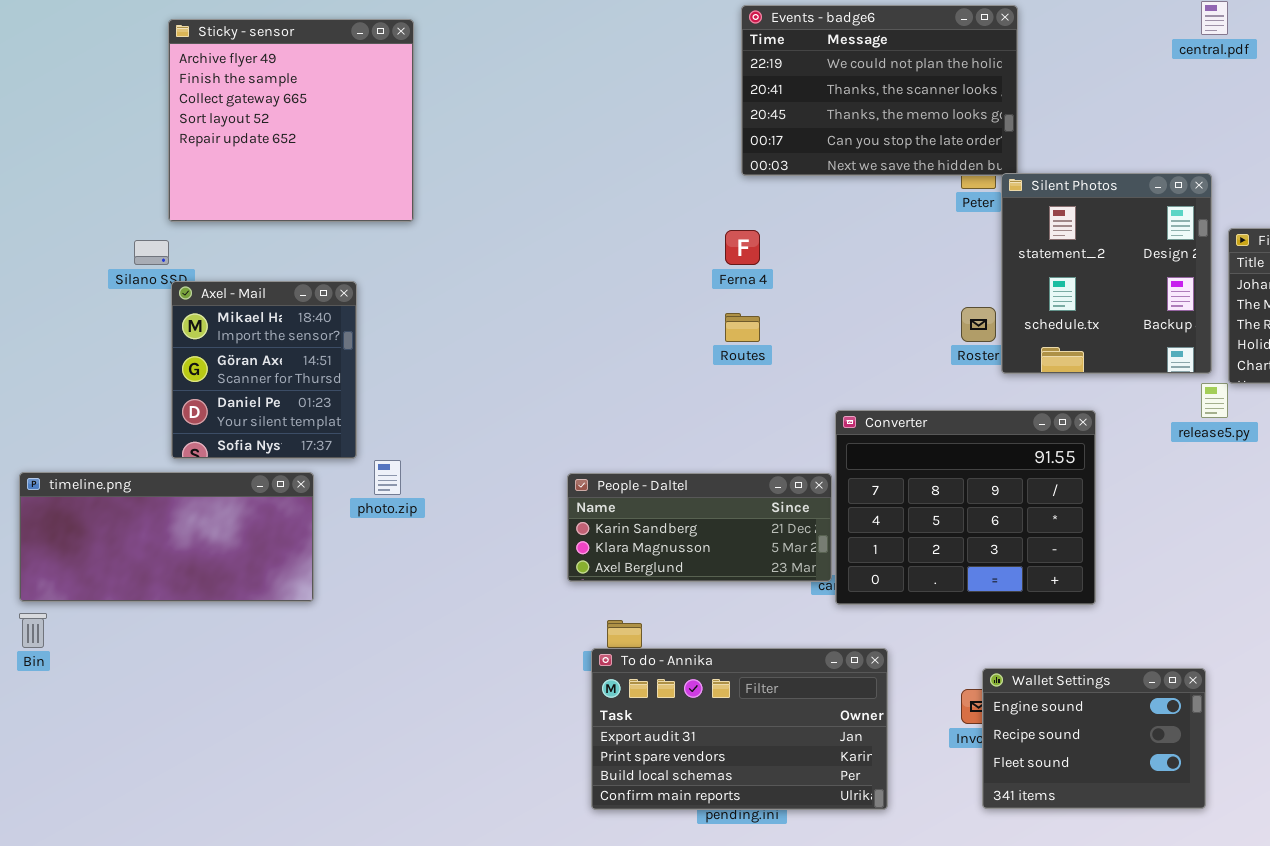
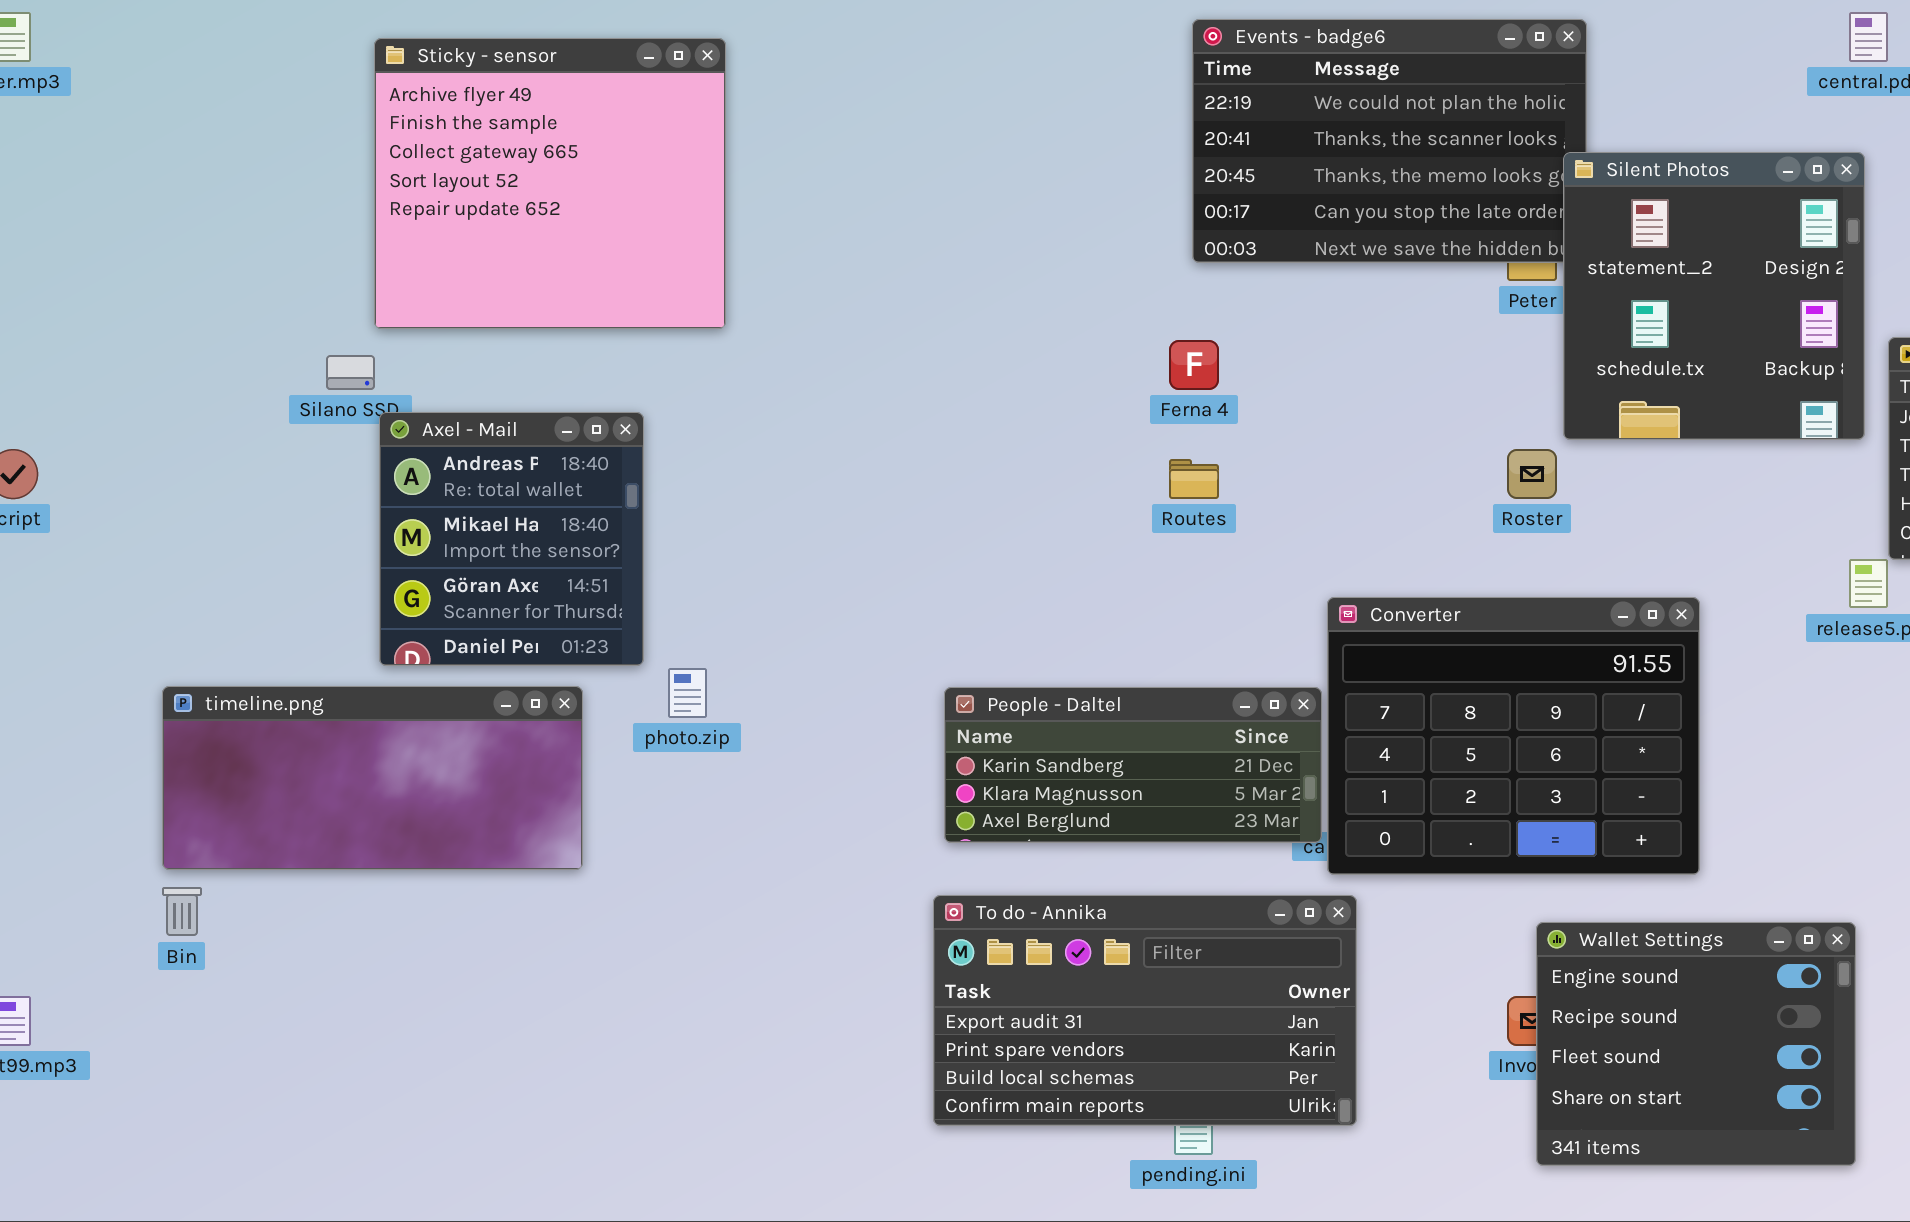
Silent Photos: [1001,173,1212,374] -> [1563,152,1865,440], moved
Axel - Mail: [171,281,357,459] -> [379,412,644,666], scrolled up 1 row
To do - Annika: [591,648,888,810] -> [933,895,1357,1126], moved
Wallet Settings: [982,668,1206,809] -> [1536,922,1856,1166], resized

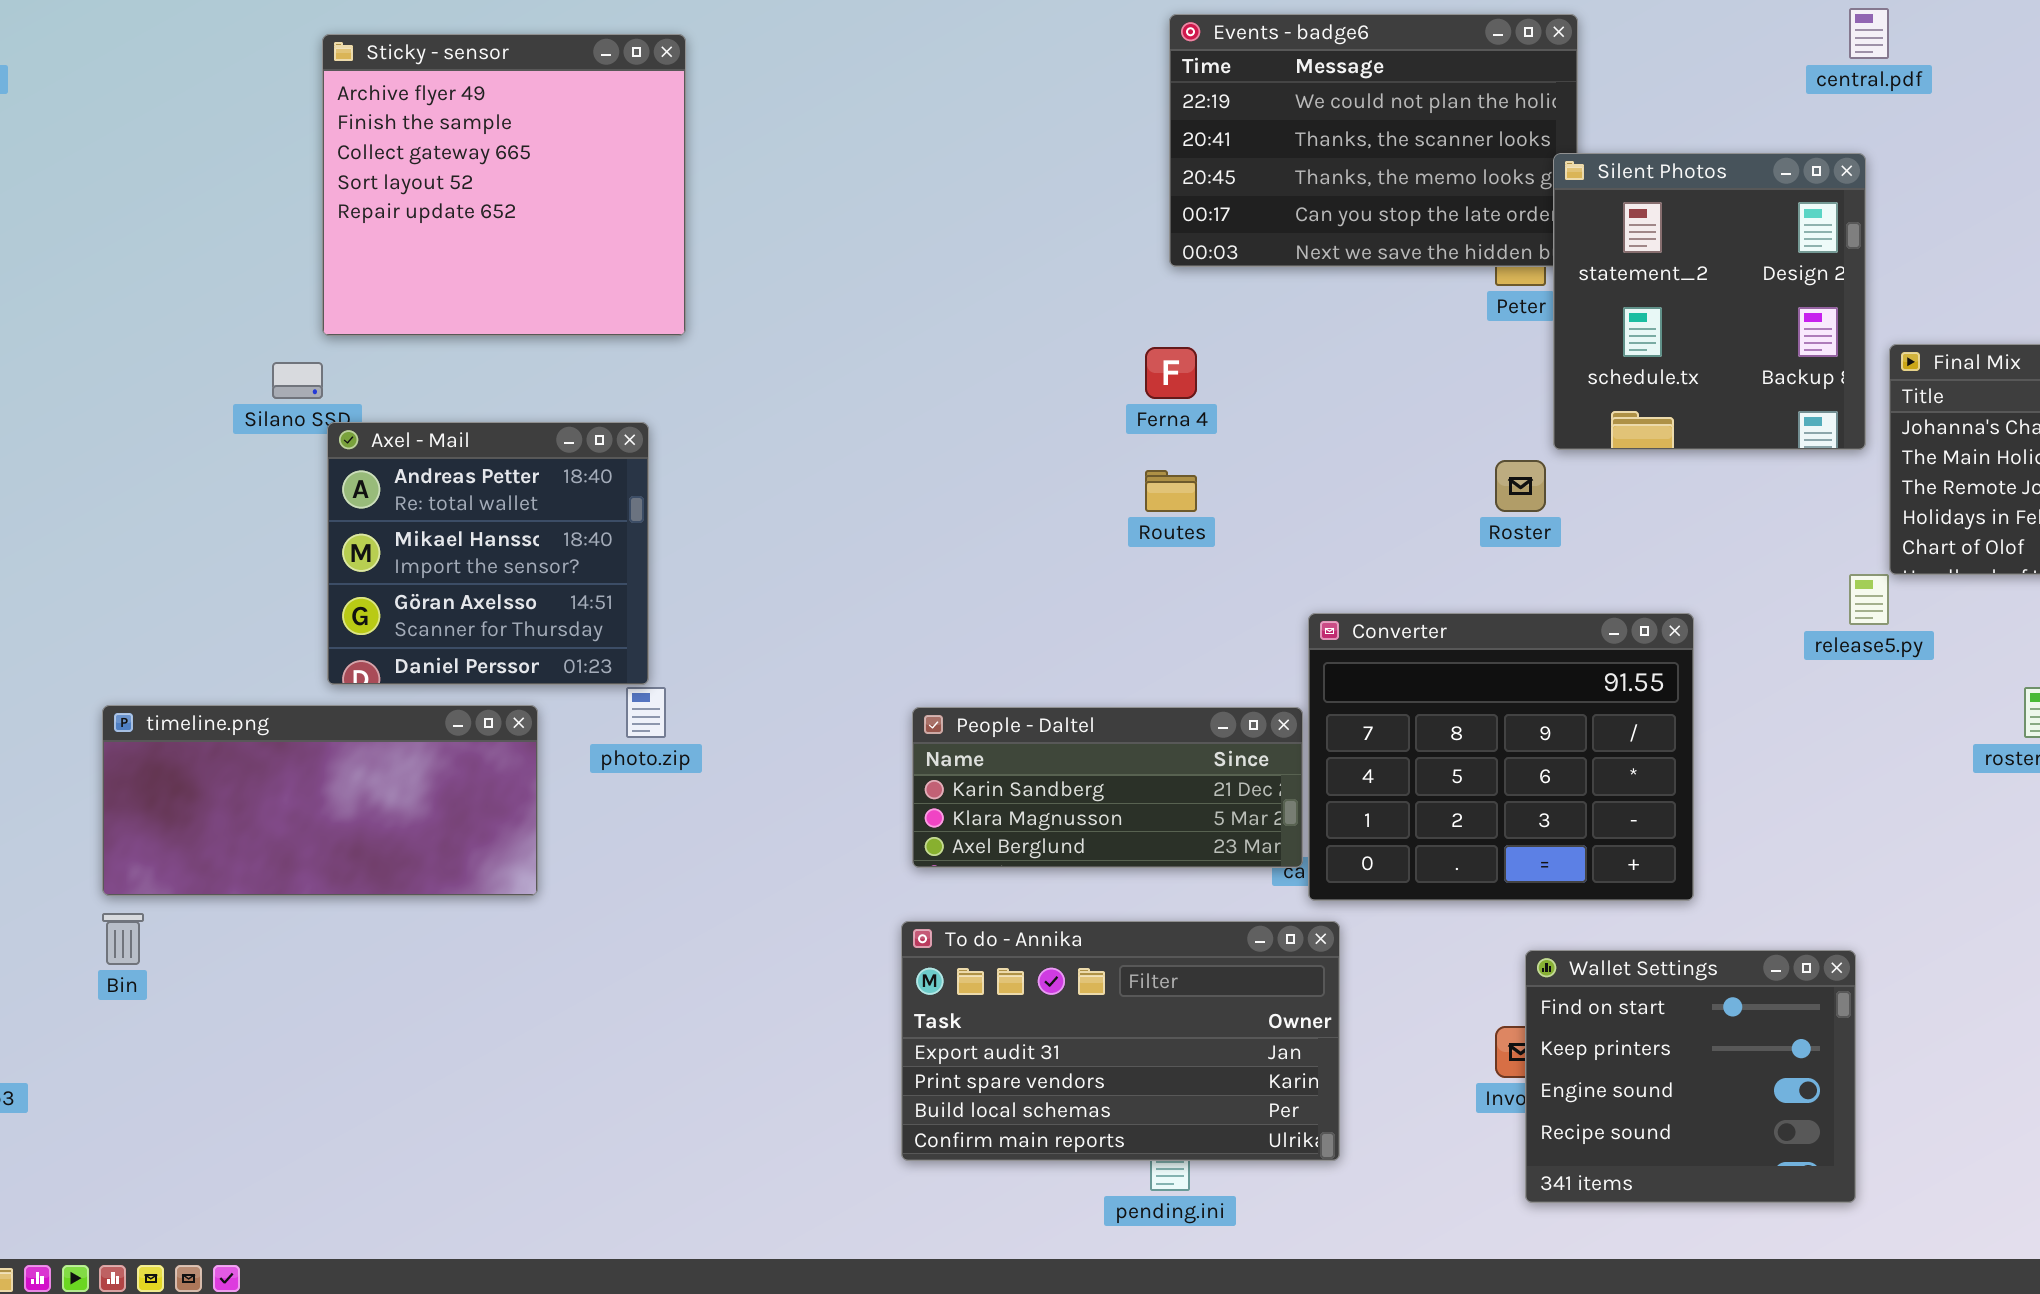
Axel - Mail: [379,412,644,666] -> [327,422,649,685], resized
Wallet Settings: [1536,922,1856,1166] -> [1525,950,1856,1203], scrolled up 2 rows

